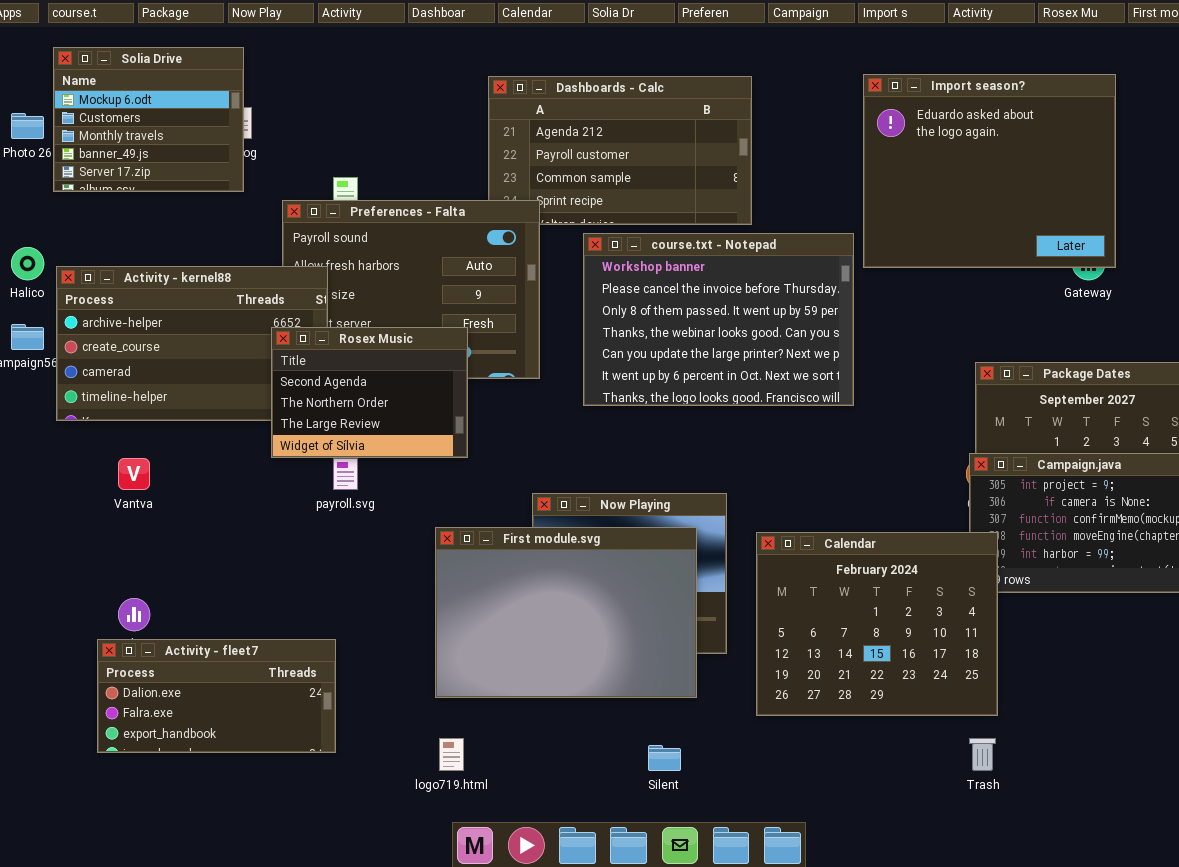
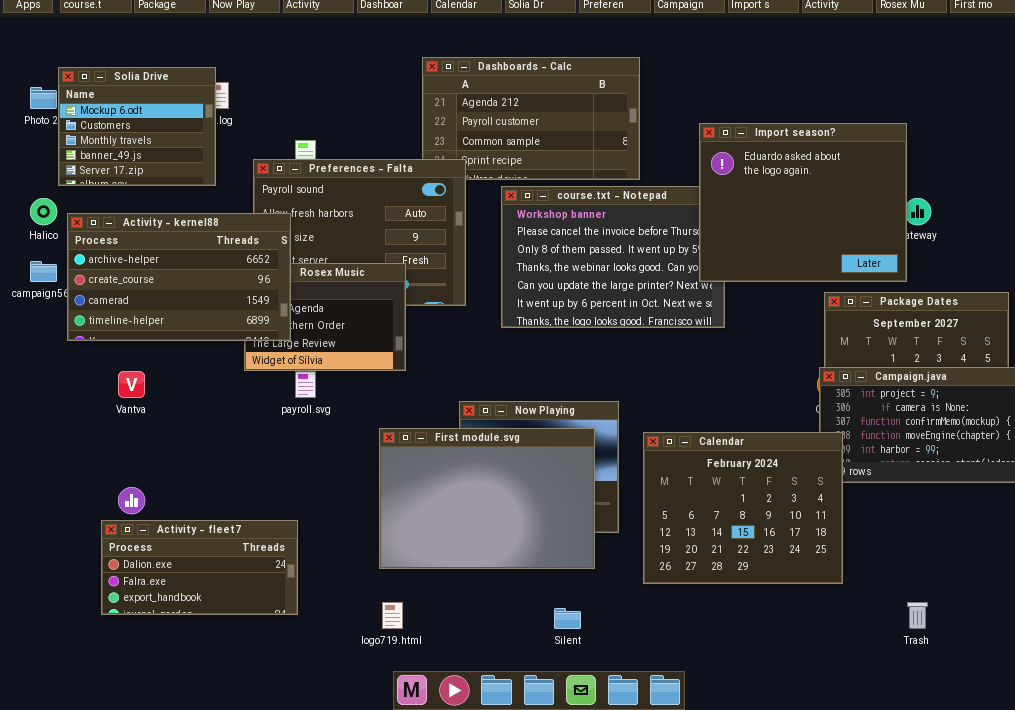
Solia Drive: [53,47,244,192] -> [58,67,216,186], moved
Import season?: [863,74,1116,268] -> [699,123,907,282], moved
Activity - kernel88: [56,266,328,421] -> [67,213,291,341], raised
Trash: [969,738,996,771] -> [907,602,928,629], moved

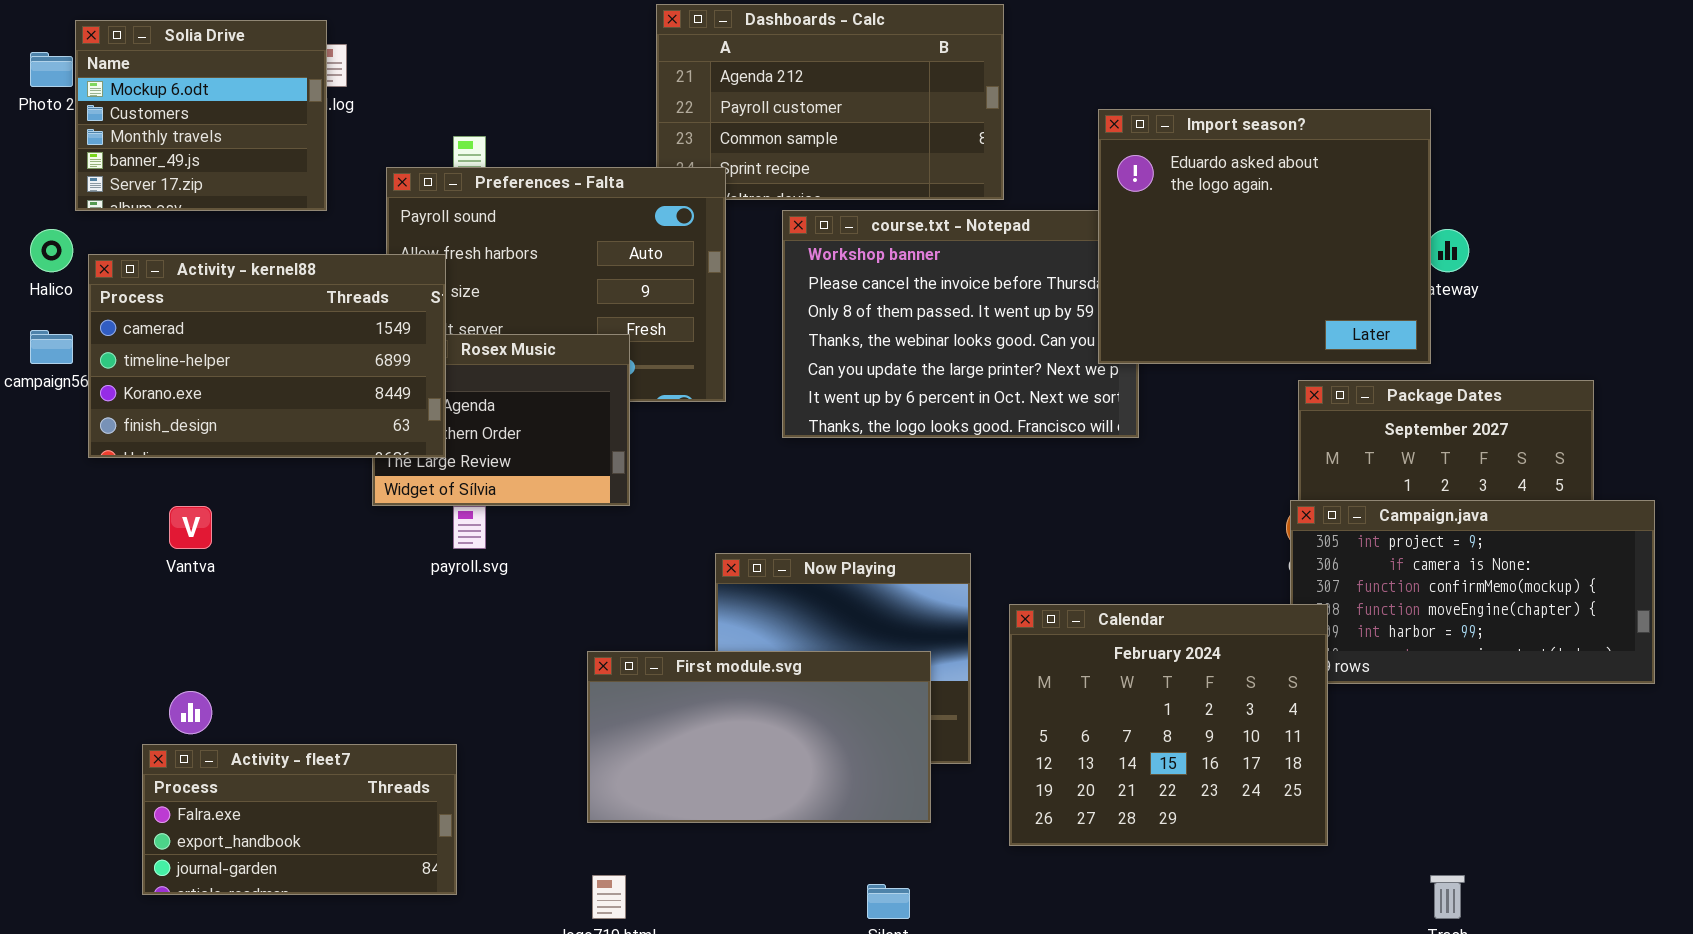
Activity - kernel88: [67,213,291,341] -> [88,254,446,458], scrolled down 2 rows
First module.svg: [379,428,595,569] -> [587,651,931,823], resized
Activity - fleet7: [101,520,298,615] -> [142,744,457,895], scrolled down 1 row

